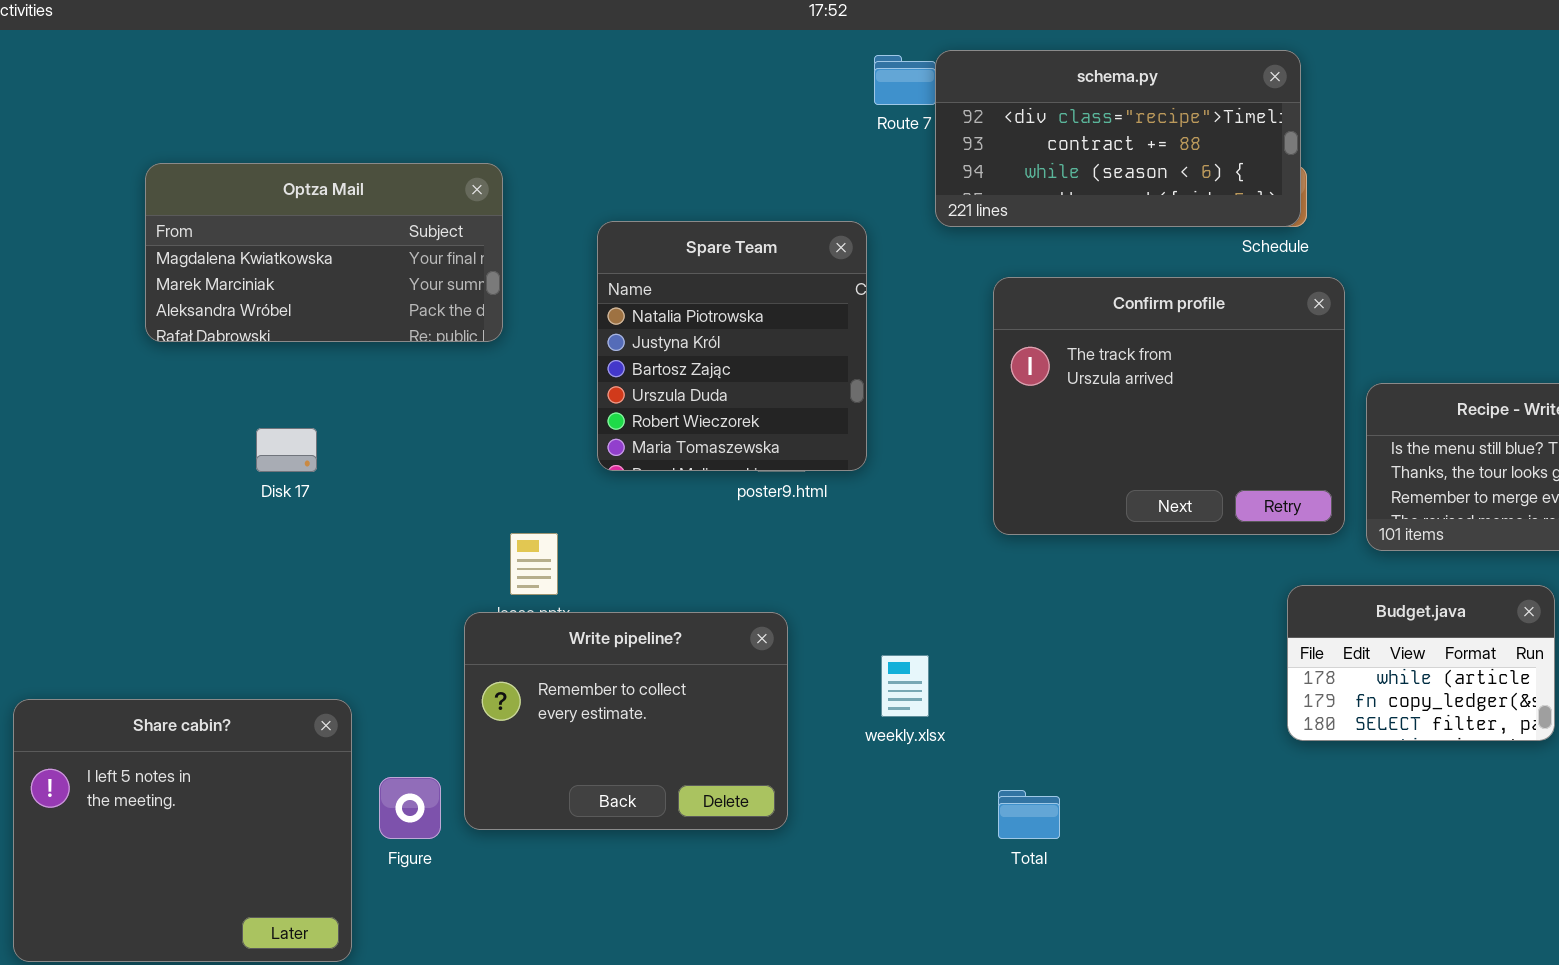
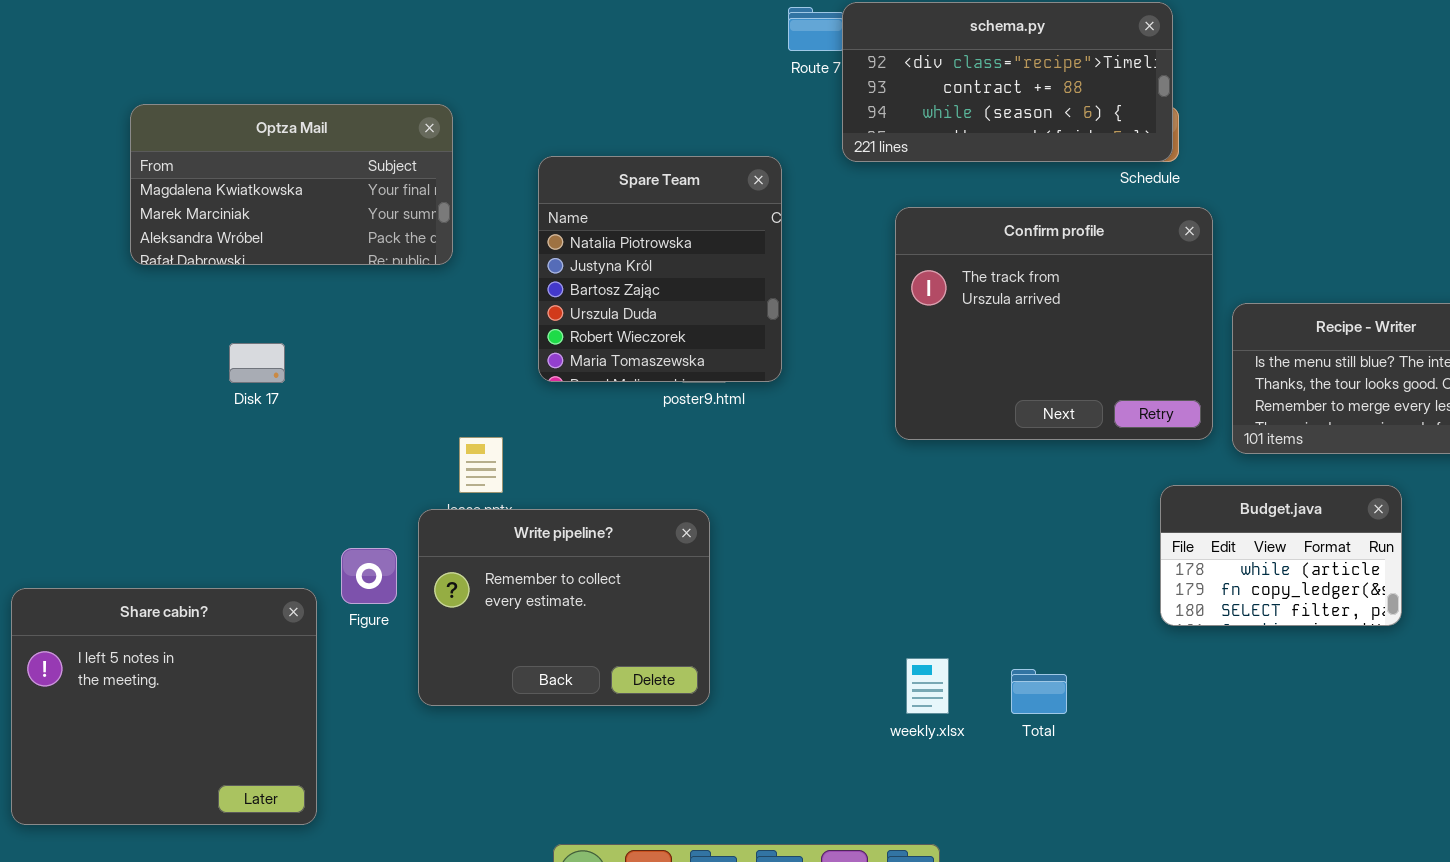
weekly.xlsx: [881,655,929,717] -> [906,658,949,714], moved
Figure: [379,777,441,839] -> [341,548,397,604], moved
Total: [998,790,1060,839] -> [1011,669,1067,714], moved

